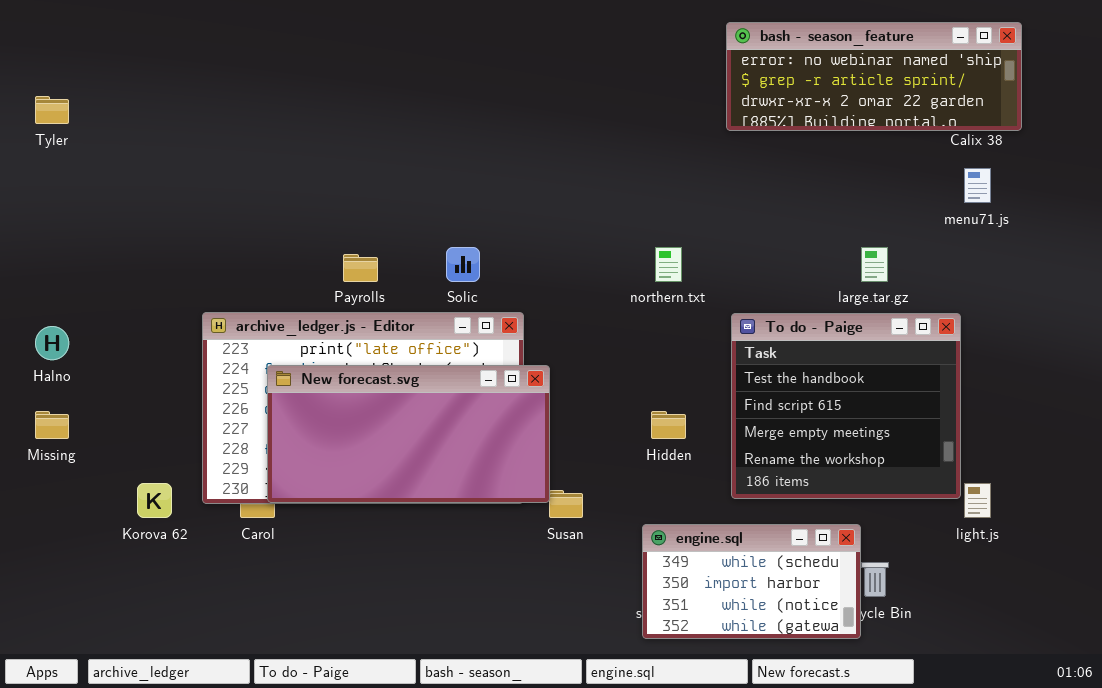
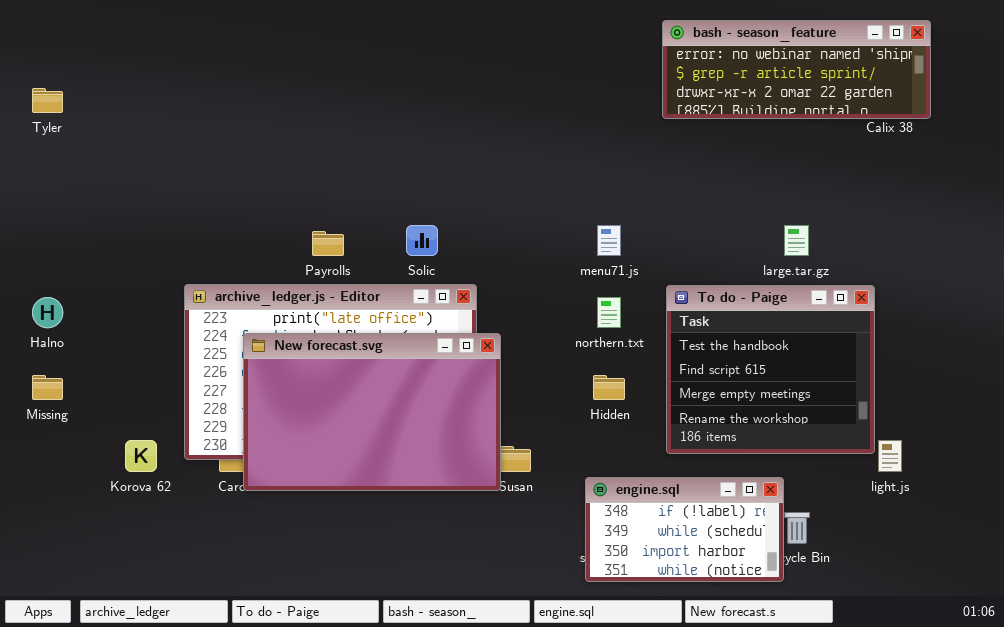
menu71.js: [964,168,991,203] -> [597,225,621,256], moved
northern.txt: [655,247,682,282] -> [597,297,621,328], moved
New forecast.svg: [267,365,550,503] -> [243,333,501,491], resized
engine.sql: [642,524,861,639] -> [585,477,784,582], scrolled up 1 row

